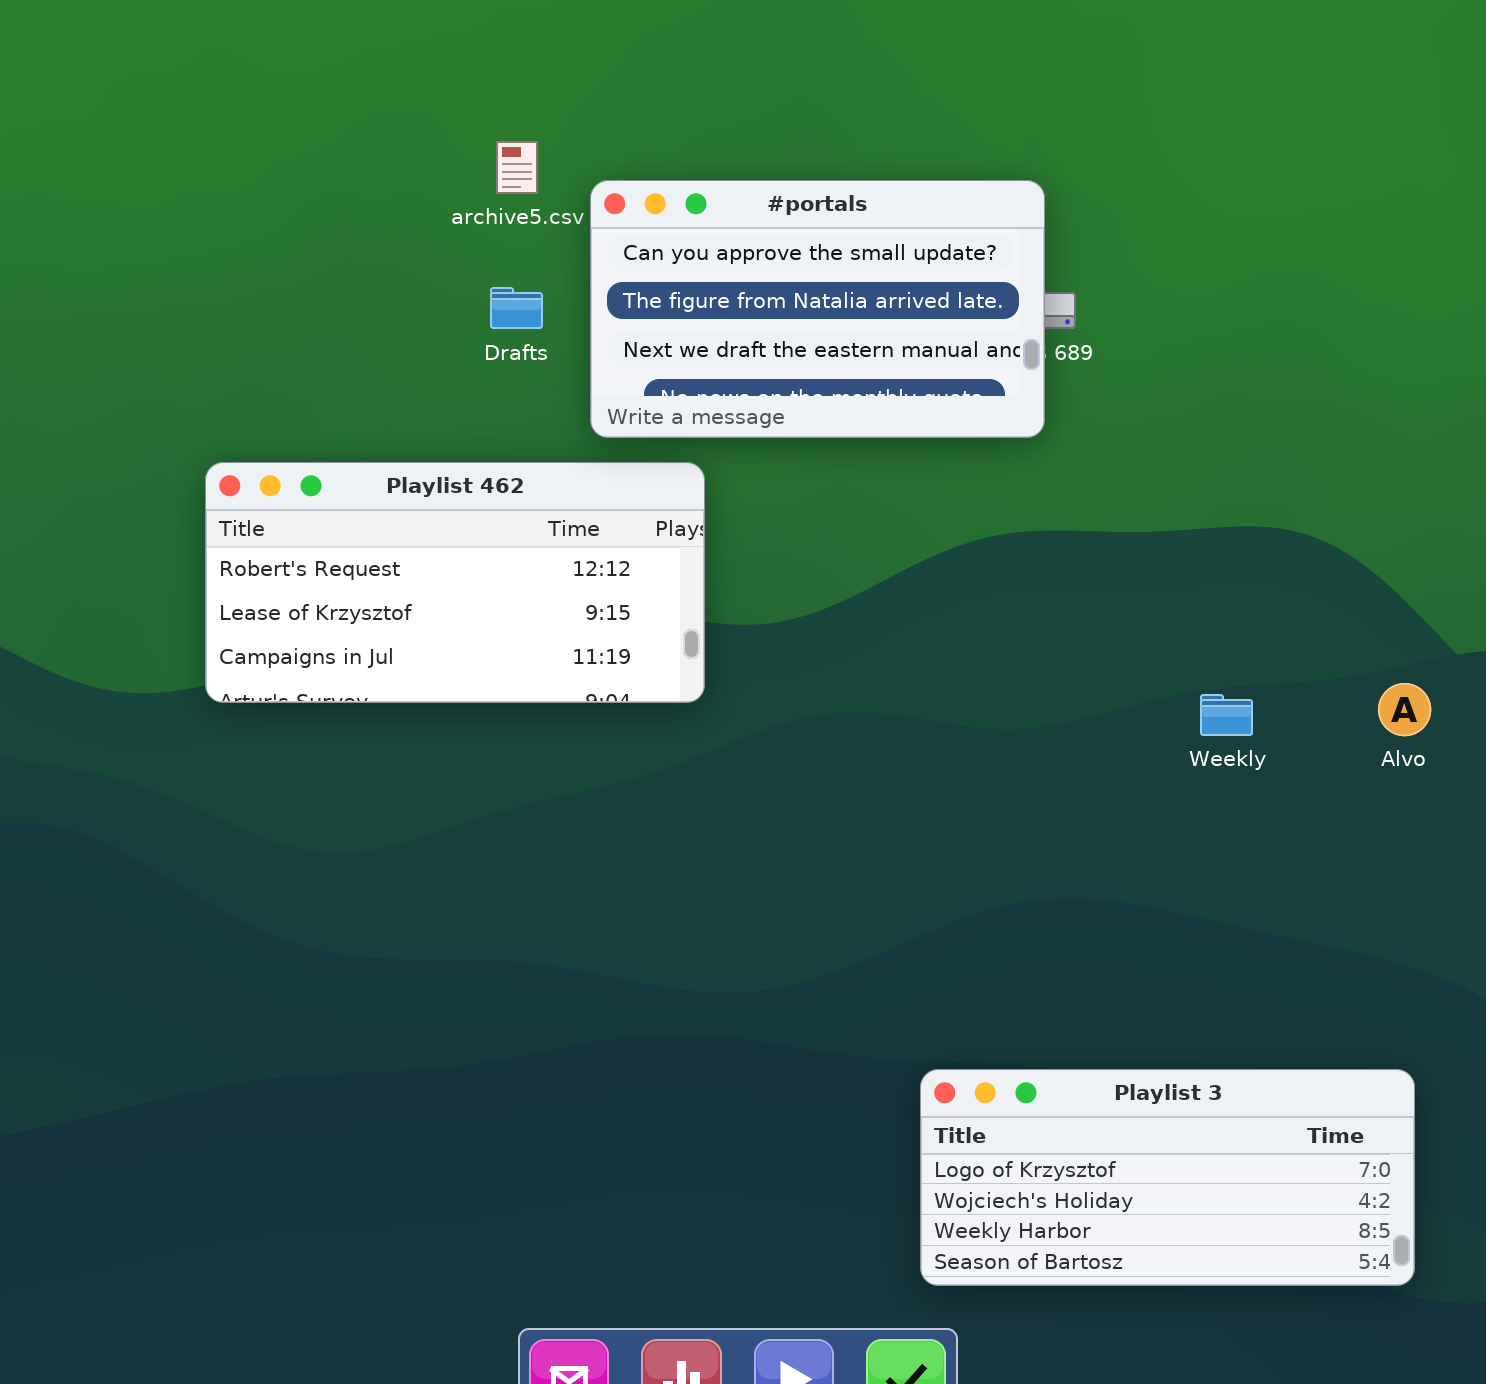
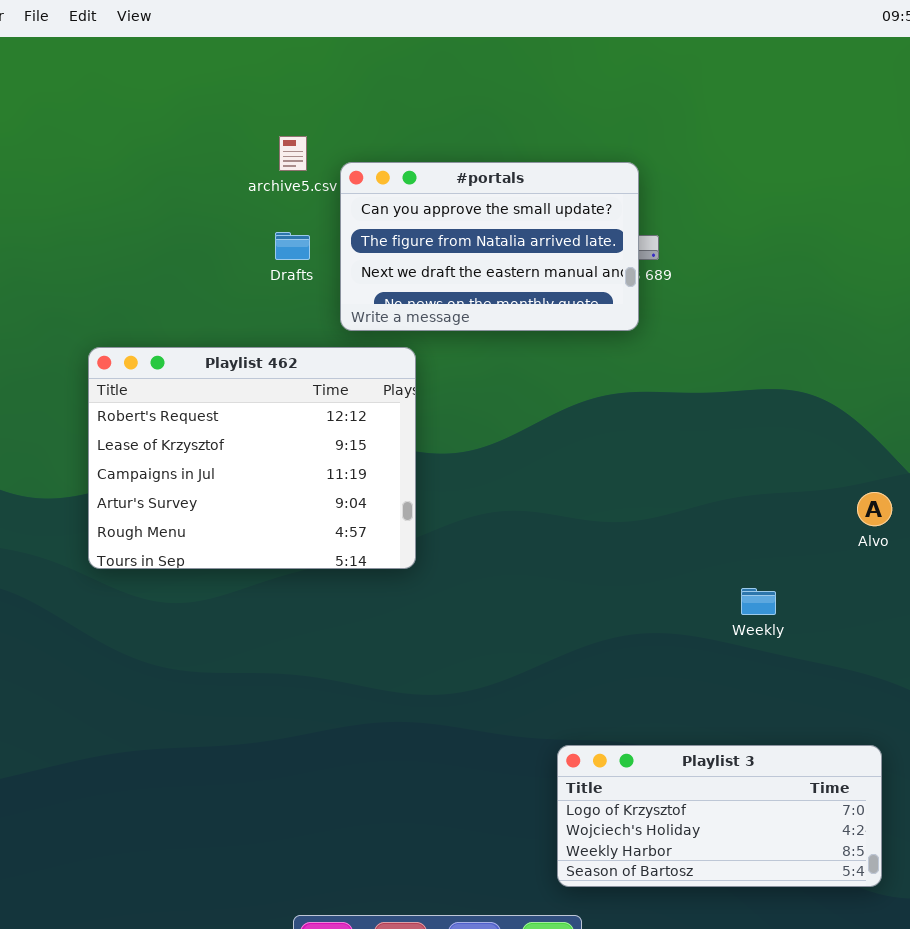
Playlist 462: [205,462,705,703] -> [88,347,416,569], resized
Weekly: [1200,694,1253,736] -> [741,588,776,615], moved

